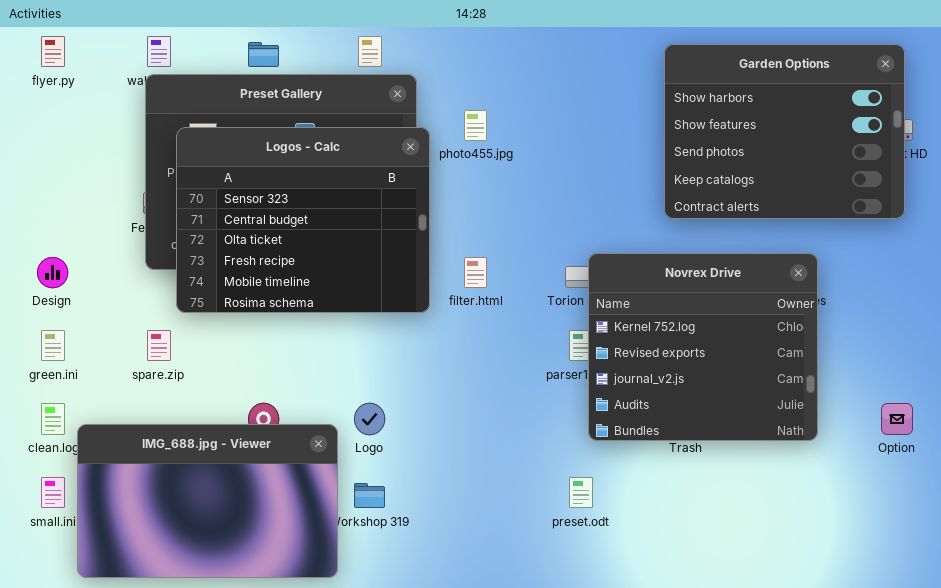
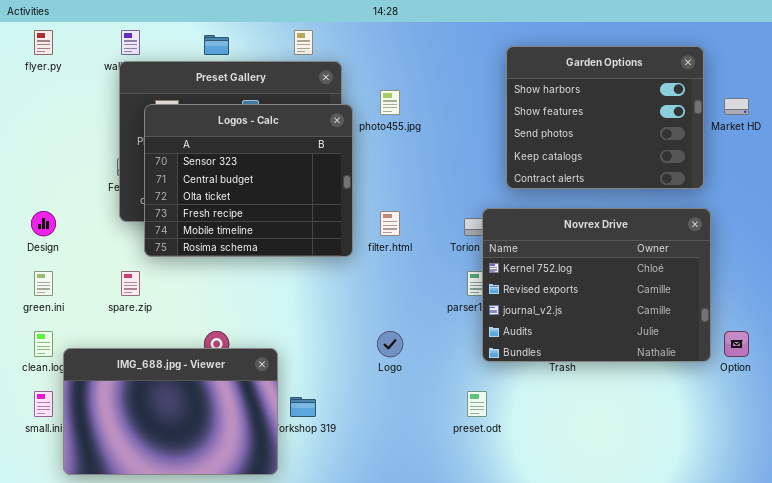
Garden Options: [664,44,905,219] -> [506,46,704,189], moved
Novrex Drive: [588,253,818,441] -> [482,208,711,362], resized
Logo: [354,403,385,435] -> [377,331,403,357], moved

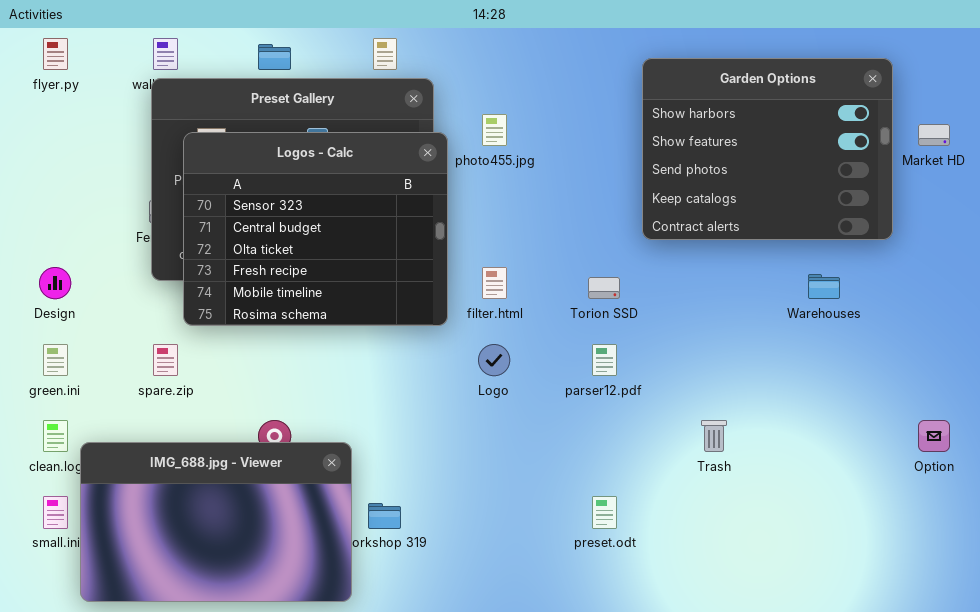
Novrex Drive: [482,208,711,362] -> none, closed
Logo: [377,331,403,357] -> [478,344,510,376], moved

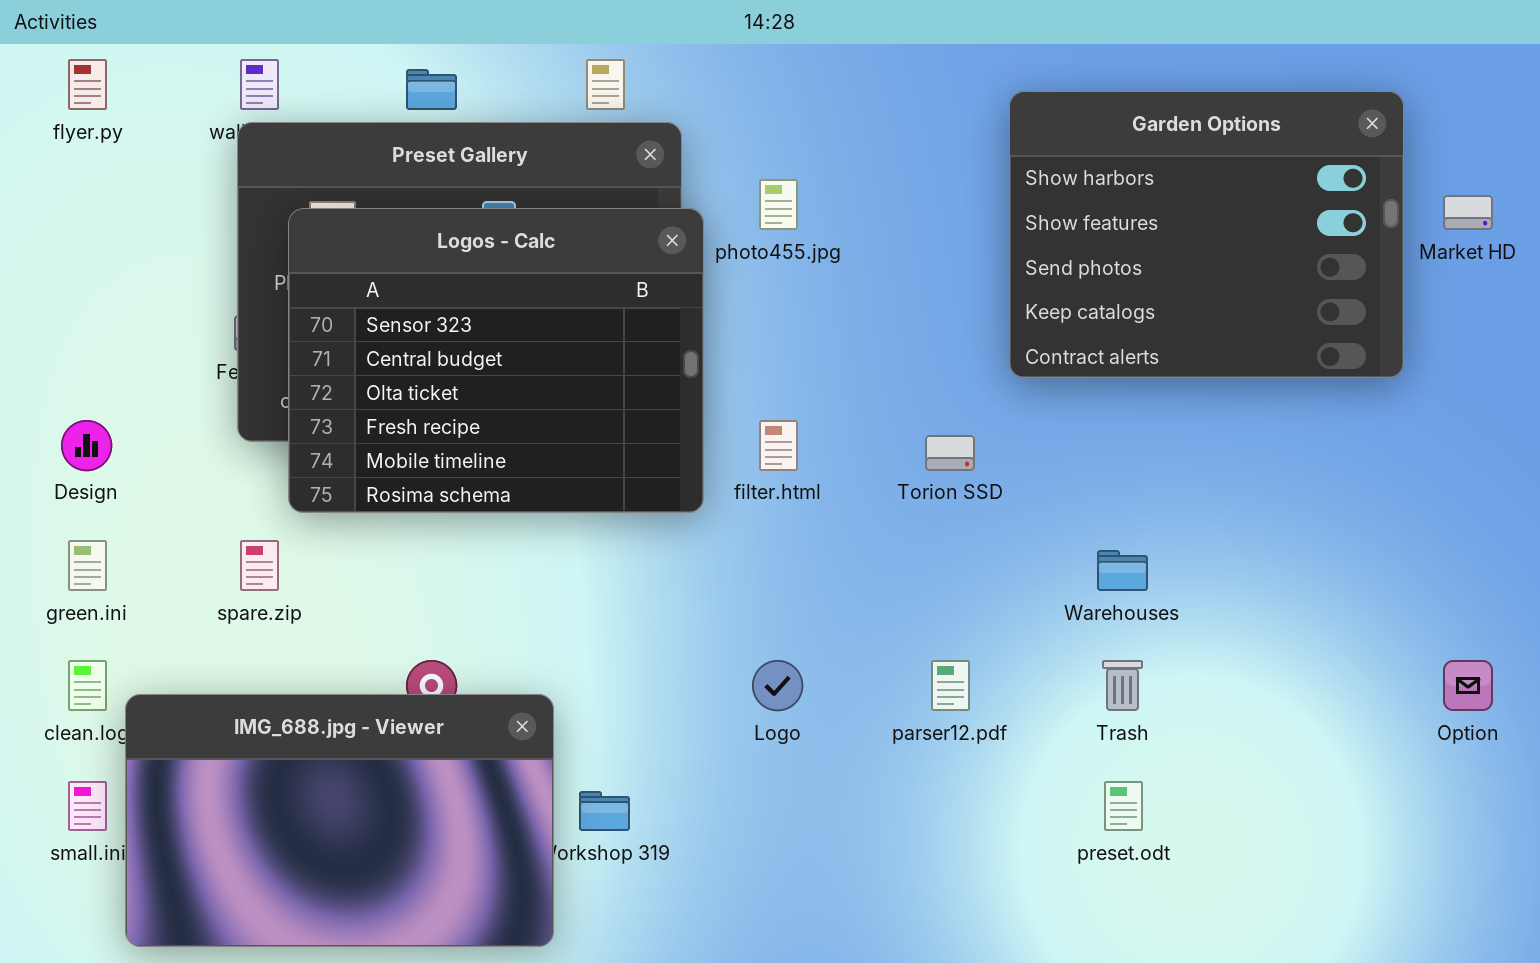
Warehouses: [808,274,840,299] -> [1097,550,1148,591], moved
Logo: [478,344,510,376] -> [752,660,803,711], moved
parser12.pdf: [592,344,617,376] -> [931,660,970,711], moved
preset.odt: [592,496,617,529] -> [1104,781,1143,831], moved

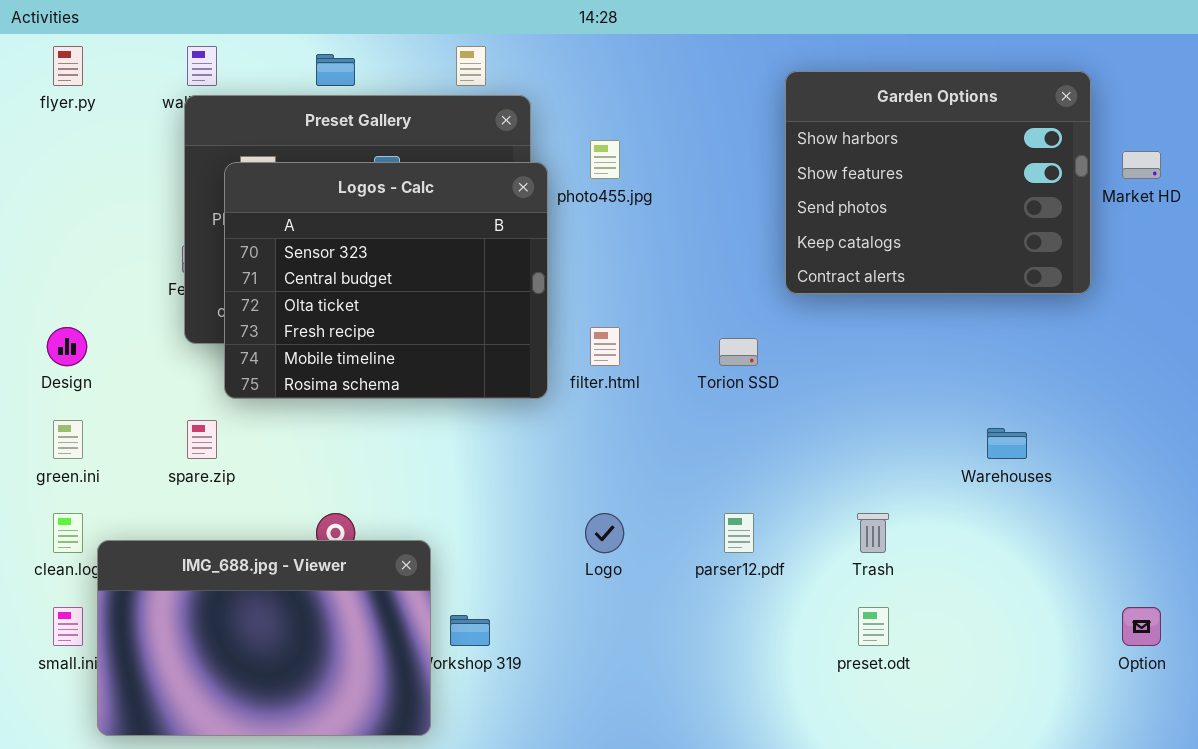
Warehouses: [1097,550,1148,591] -> [987,428,1027,459], moved
Option: [1443,660,1493,711] -> [1122,607,1161,646], moved

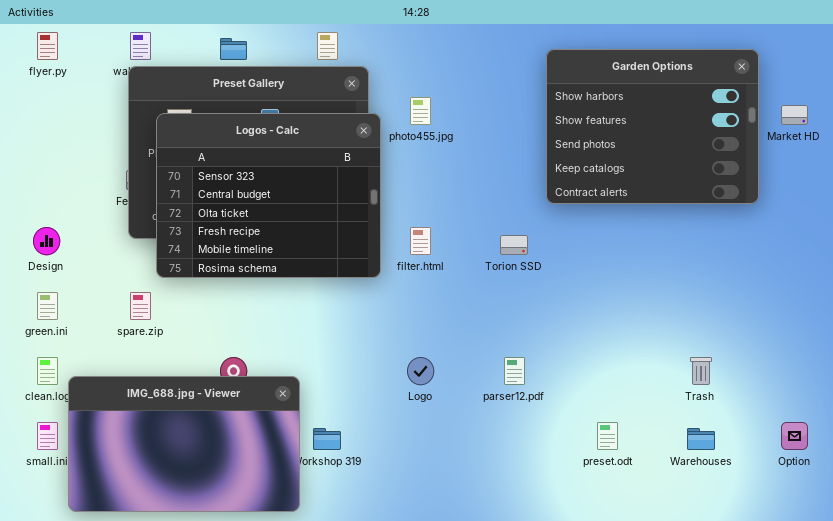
Warehouses: [987,428,1027,459] -> [687,428,715,450], moved
Trash: [857,513,889,553] -> [690,357,712,385], moved

